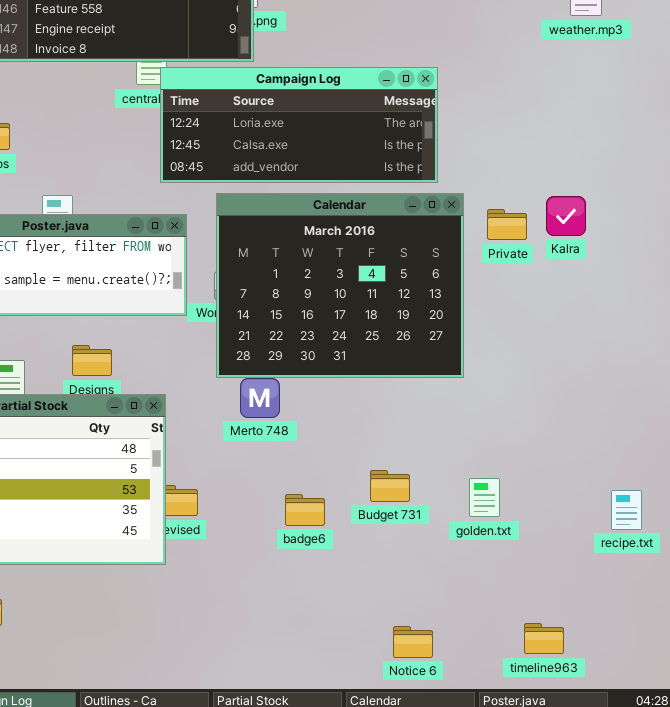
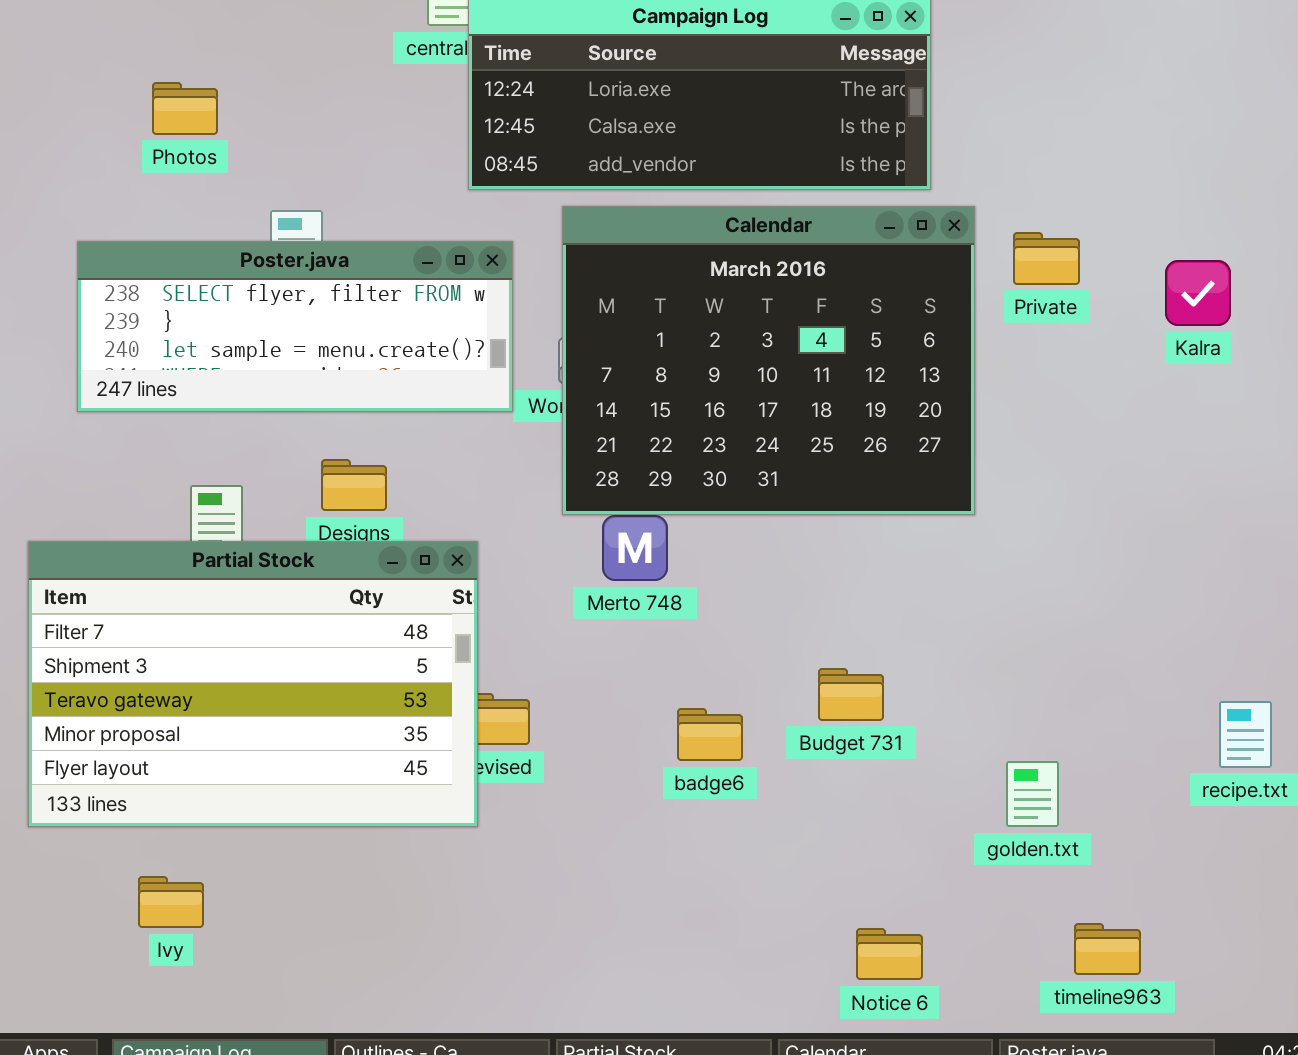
Kalra: [546,196,586,236] -> [1165,260,1231,326], moved
golden.txt: [469,478,500,517] -> [1006,761,1059,827], moved

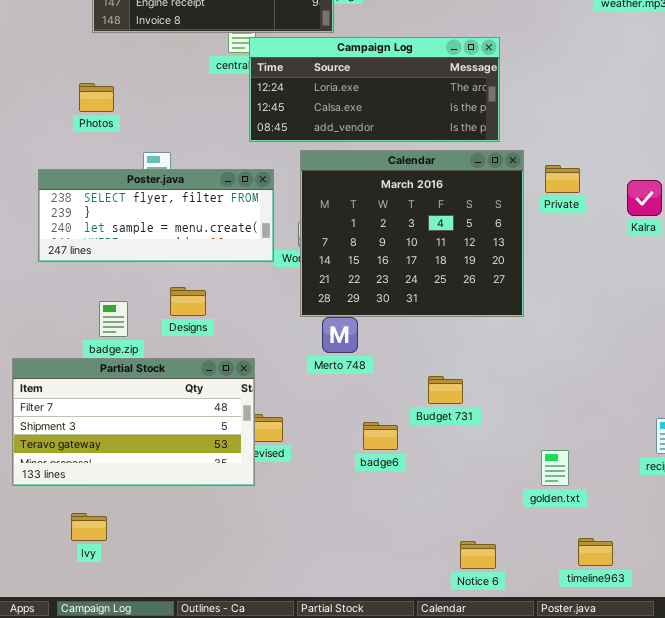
Partial Stock: [28,541,478,827] -> [12,358,255,486], resized
Budget 731: [818,668,884,721] -> [428,376,463,404], moved

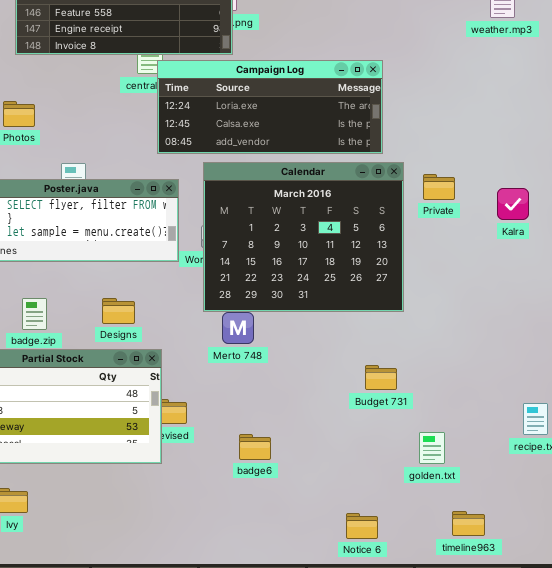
Designs: [170,287,206,316] -> [102,298,135,324], moved
Budget 731: [428,376,463,404] -> [365,365,397,390], moved
badge6: [363,422,398,450] -> [239,434,271,460], moved

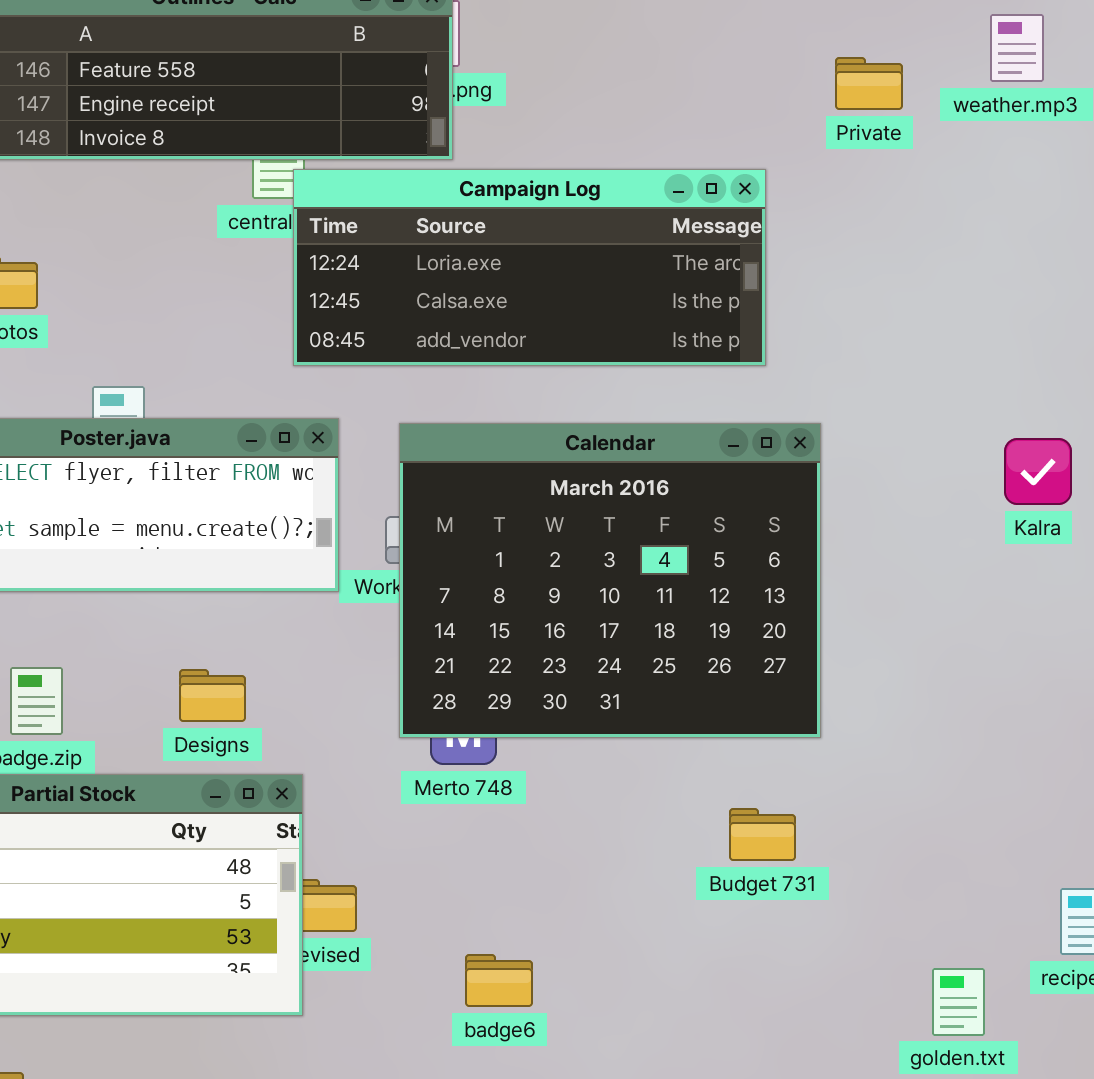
Calendar: [203,162,404,312] -> [399,423,821,738], moved
Private: [423,174,455,200] -> [835,57,903,110], moved
golden.txt: [419,432,445,464] -> [932,968,985,1036], moved

